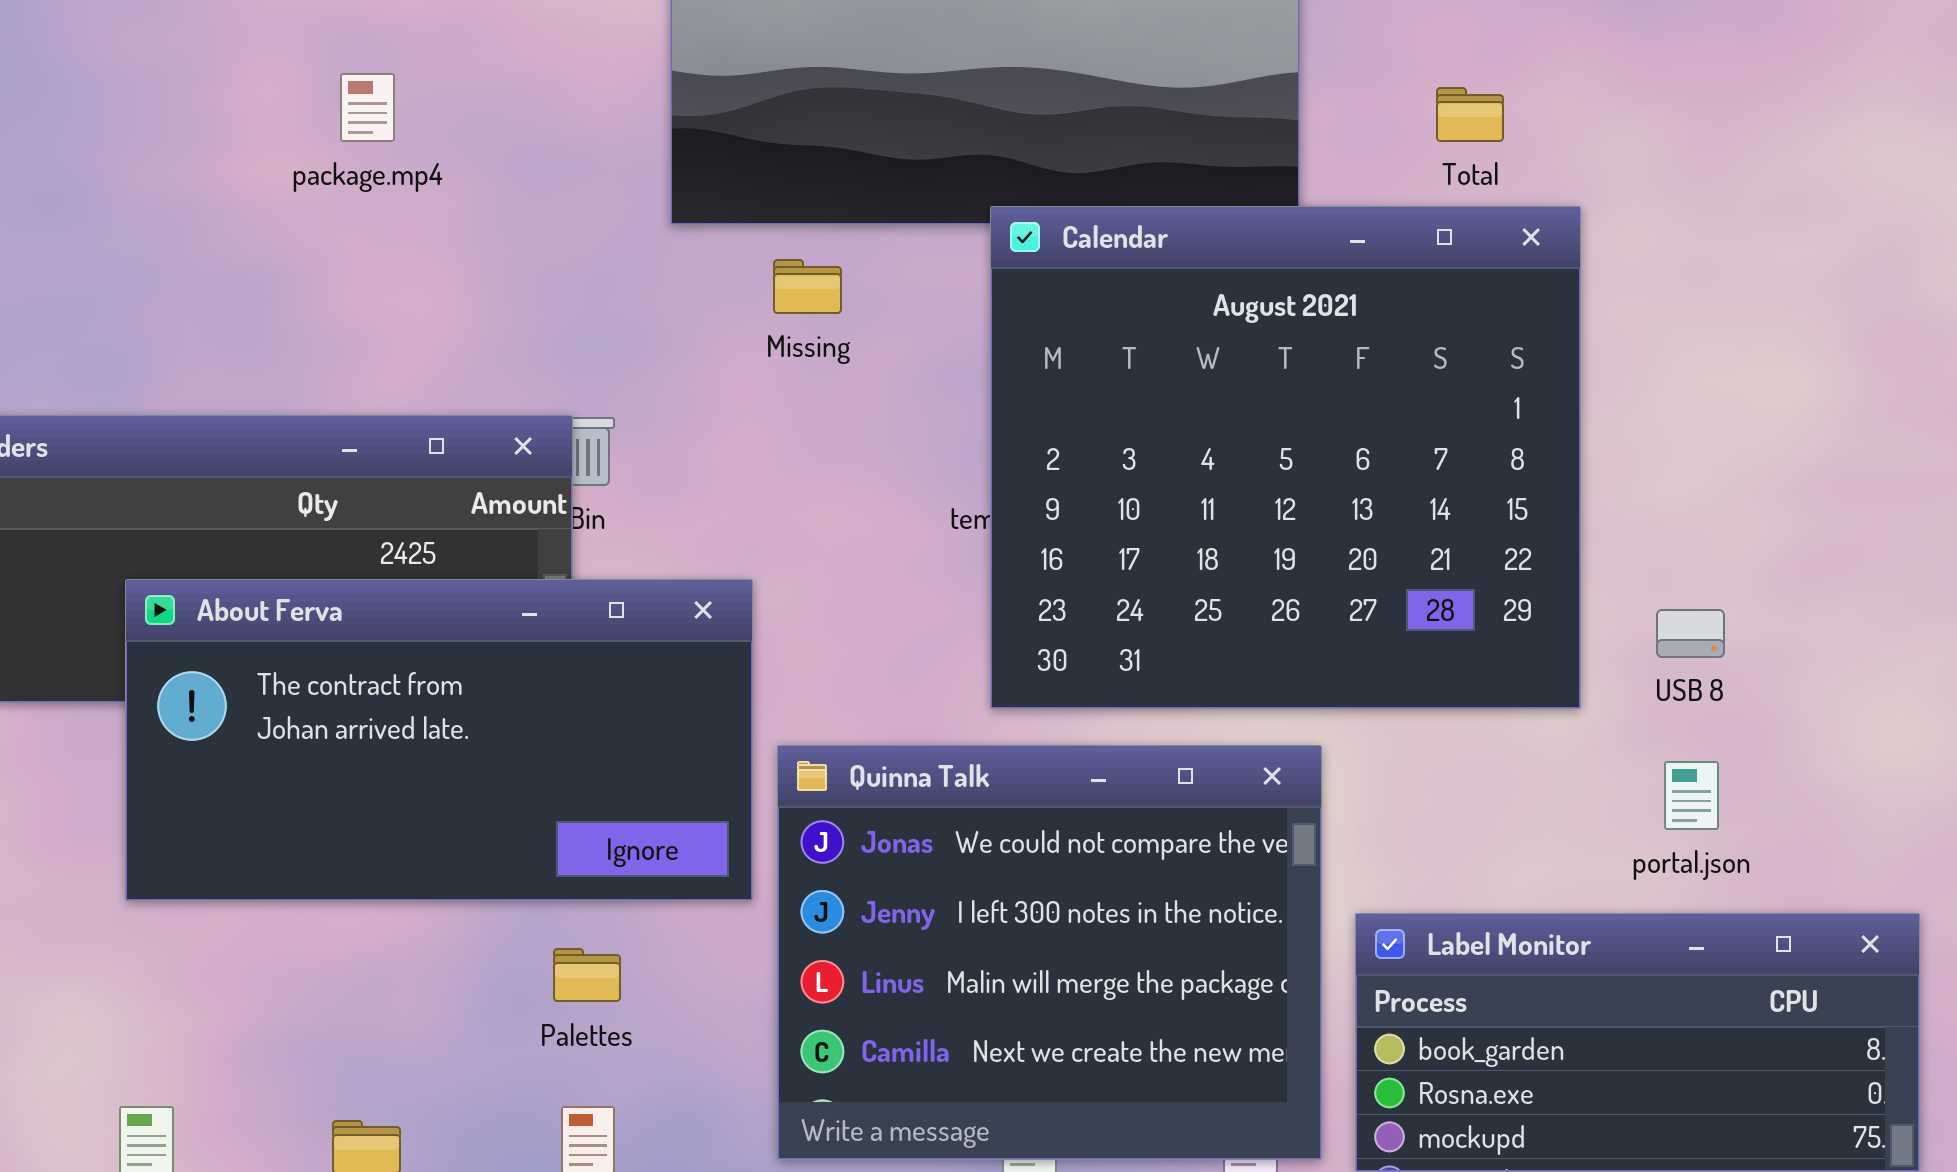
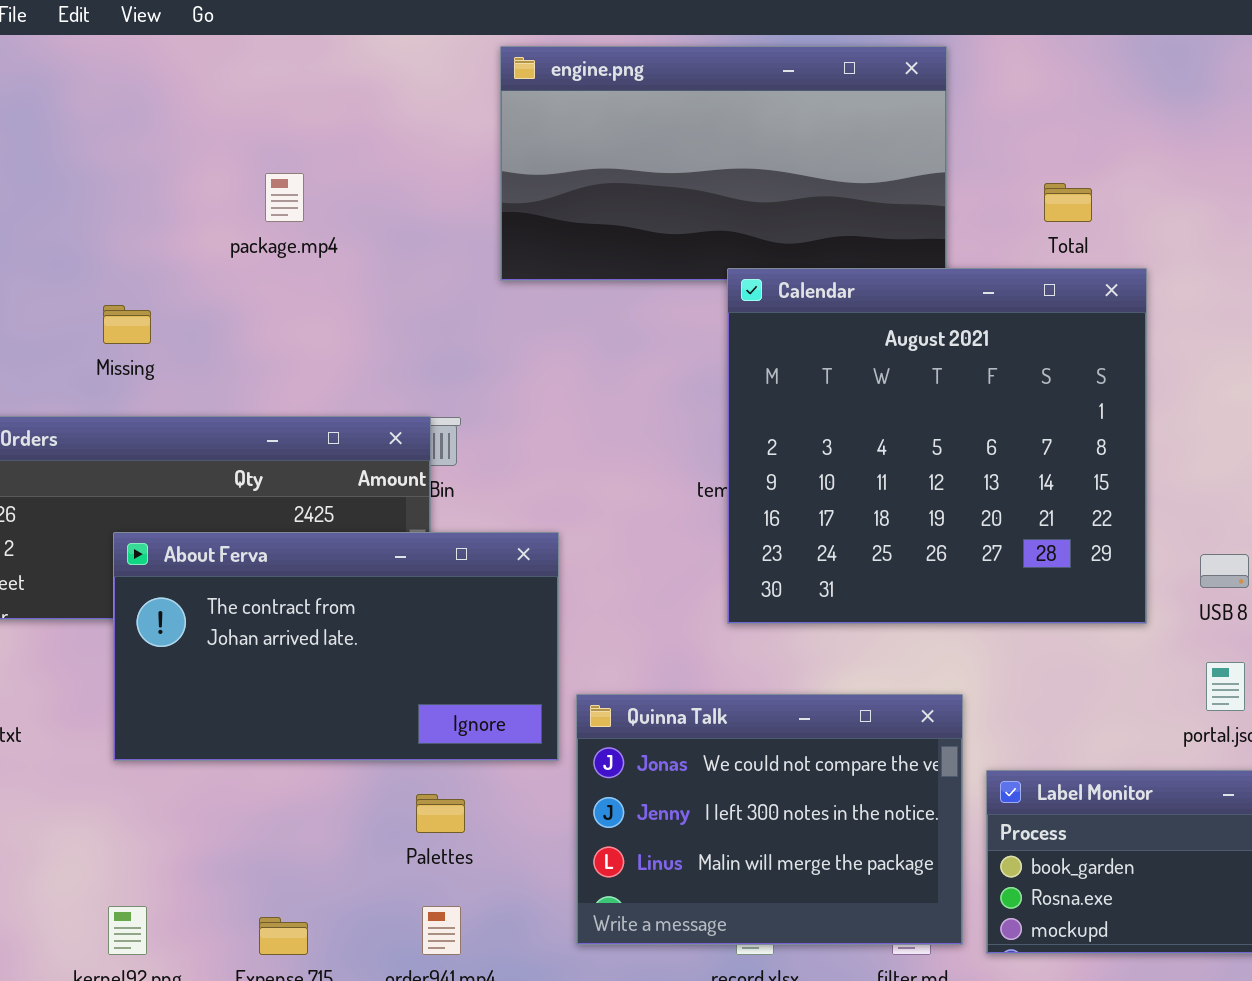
Missing: [773,259,842,314] -> [103,305,151,344], moved
Quinna Talk: [777,745,1322,1160] -> [576,694,963,945], resized

